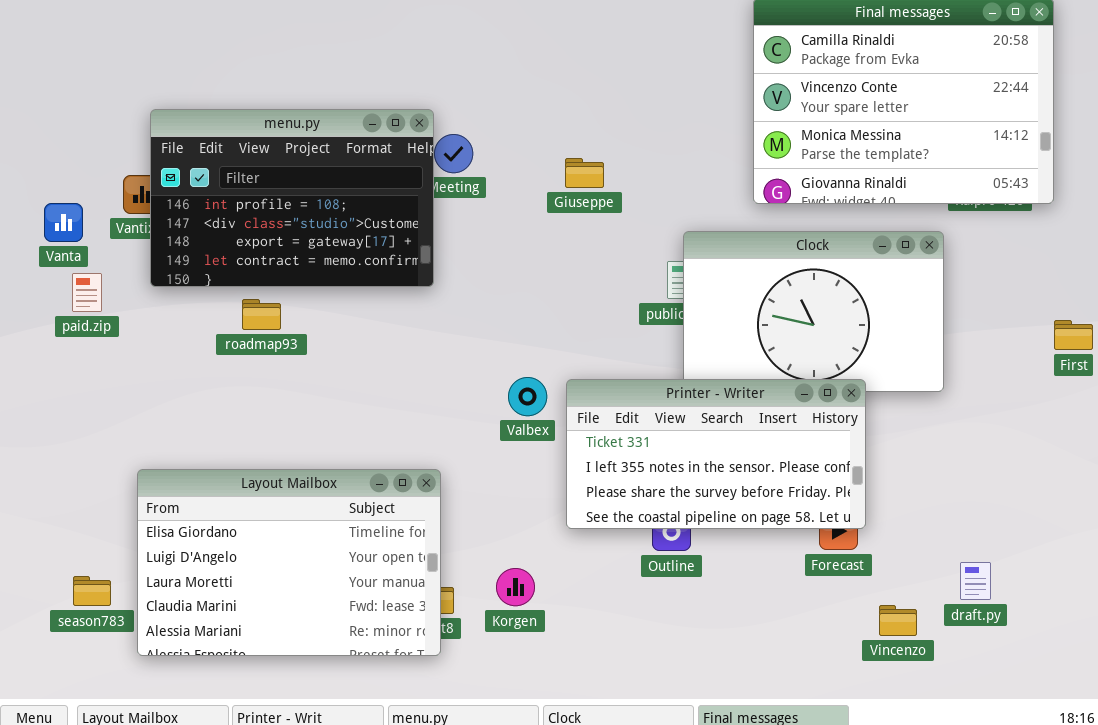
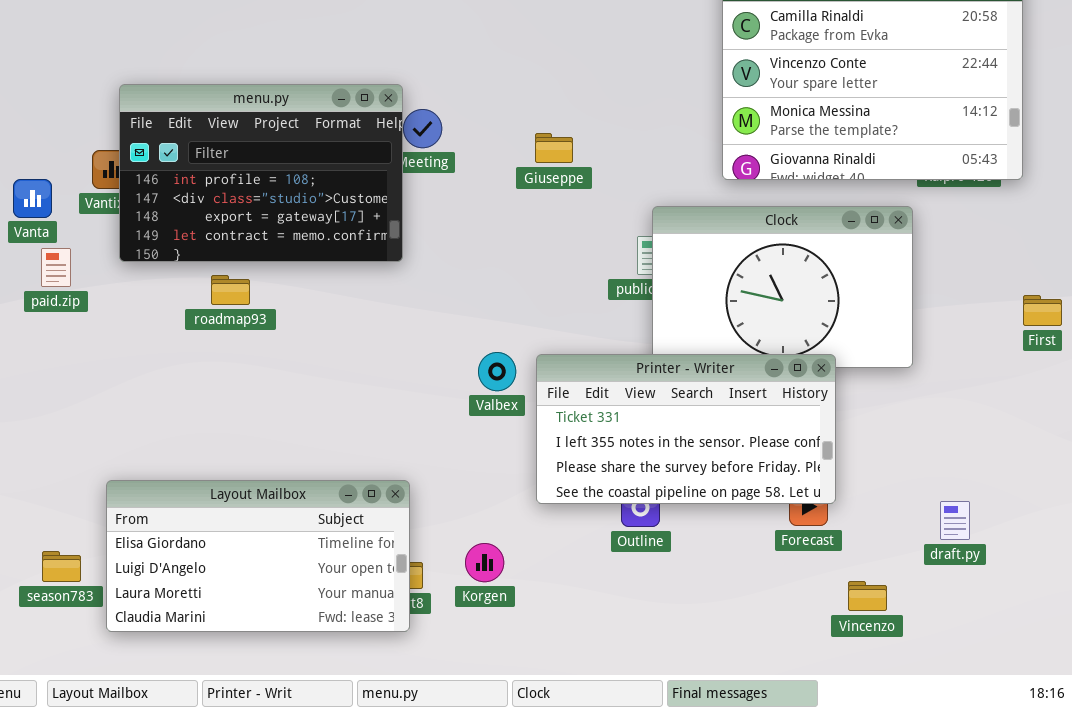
Layout Mailbox: [137,469,441,656] -> [106,480,410,632], resized
draft.py: [960,562,991,600] -> [940,501,970,540], moved

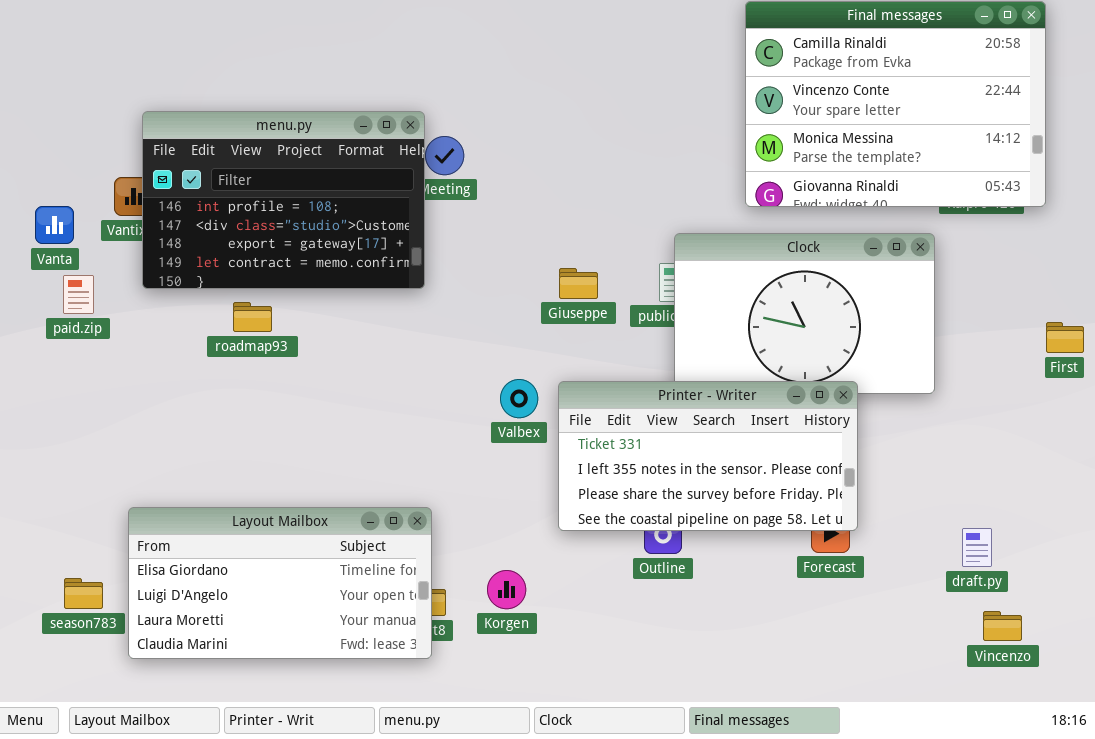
Giuseppe: [535,133,573,163] -> [559,268,598,299], moved
Vincenzo: [848,581,887,611] -> [983,611,1022,641], moved

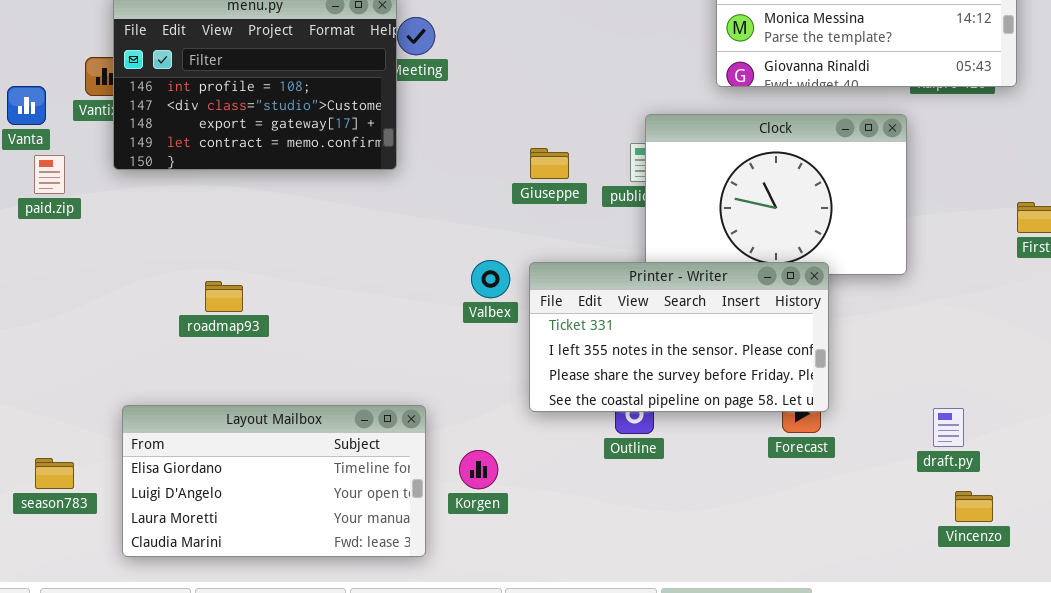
roadmap93: [233,302,272,332] -> [205,281,243,312], moved
Layout Mailbox: [128,507,432,659] -> [122,405,426,557], moved

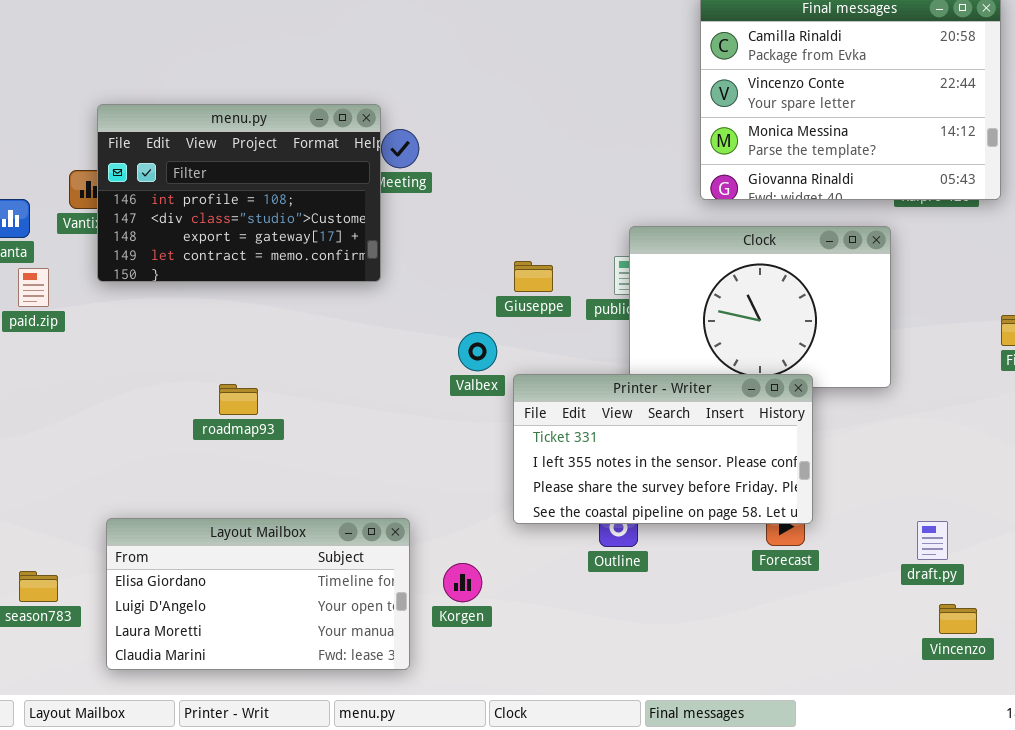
Valbex: [471,260,510,298] -> [458,332,497,371], moved
roadmap93: [205,281,243,312] -> [219,384,258,415], moved

